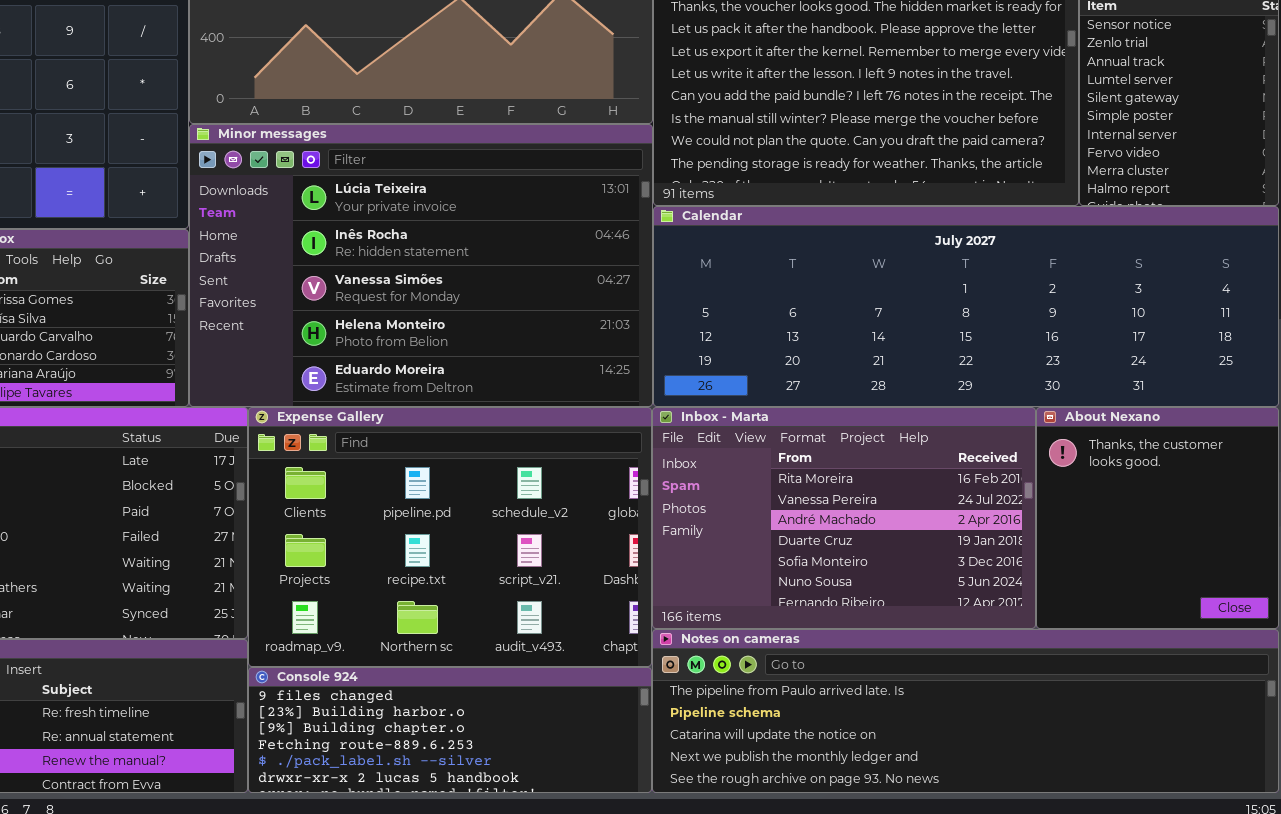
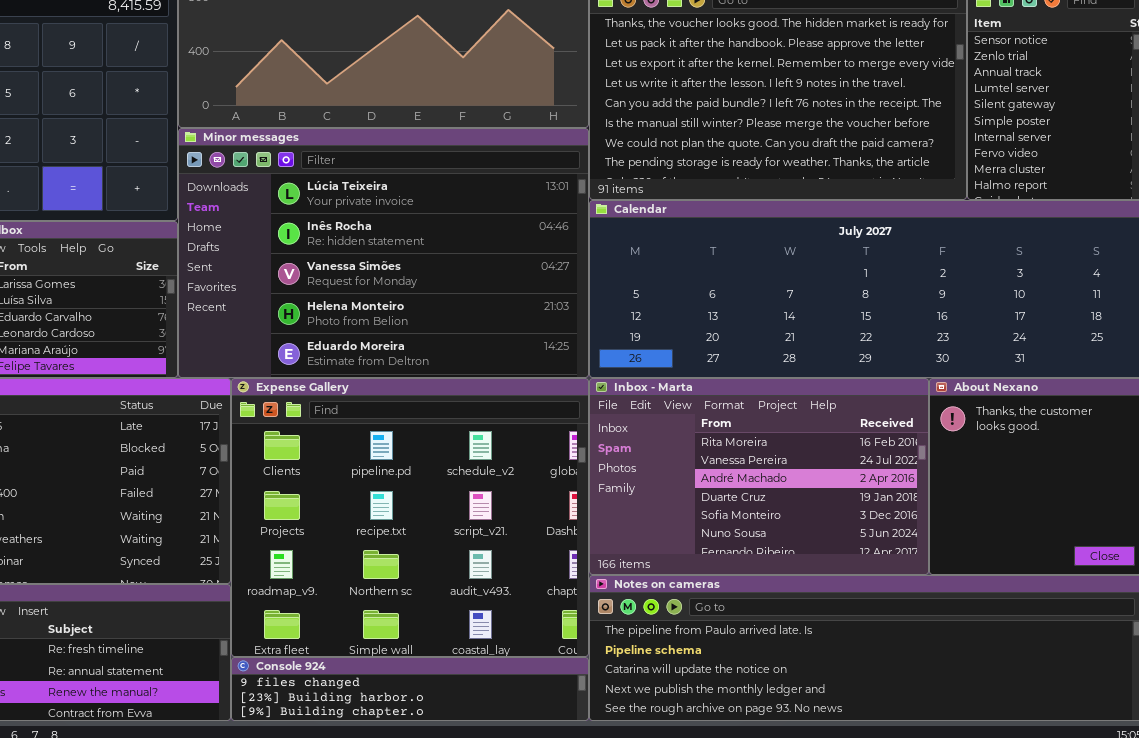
Expense Gallery: [248,407,652,667] -> [231,378,589,657], resized
Console 924: [248,667,652,793] -> [231,657,589,721], resized

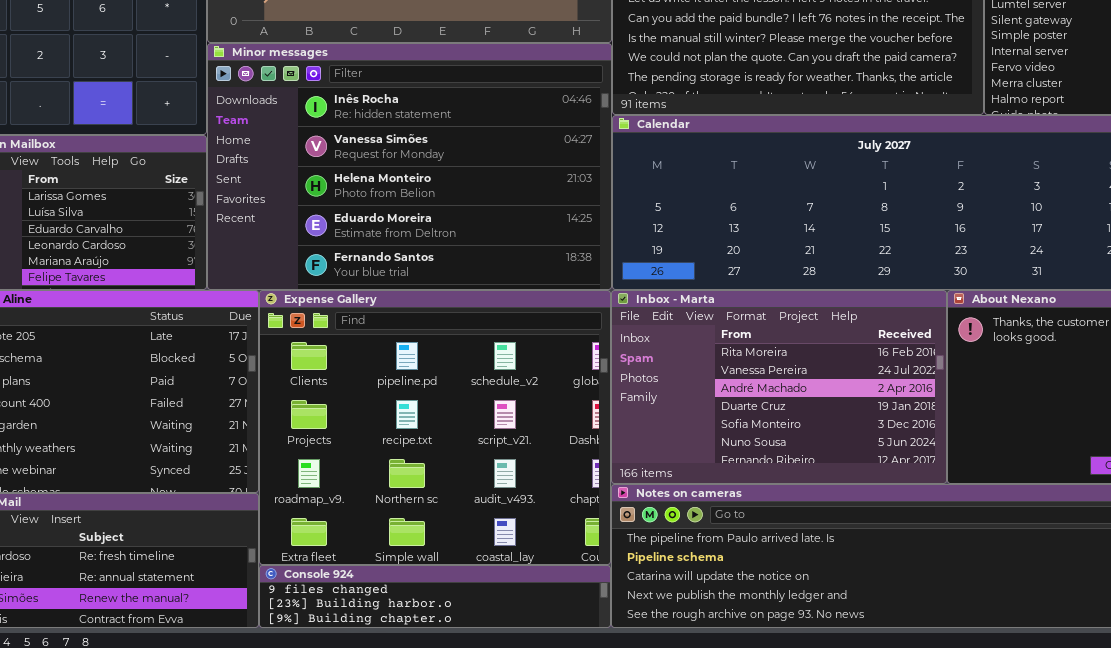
Minor messages: [178,128,589,378] -> [207,43,612,290], scrolled down 1 row

